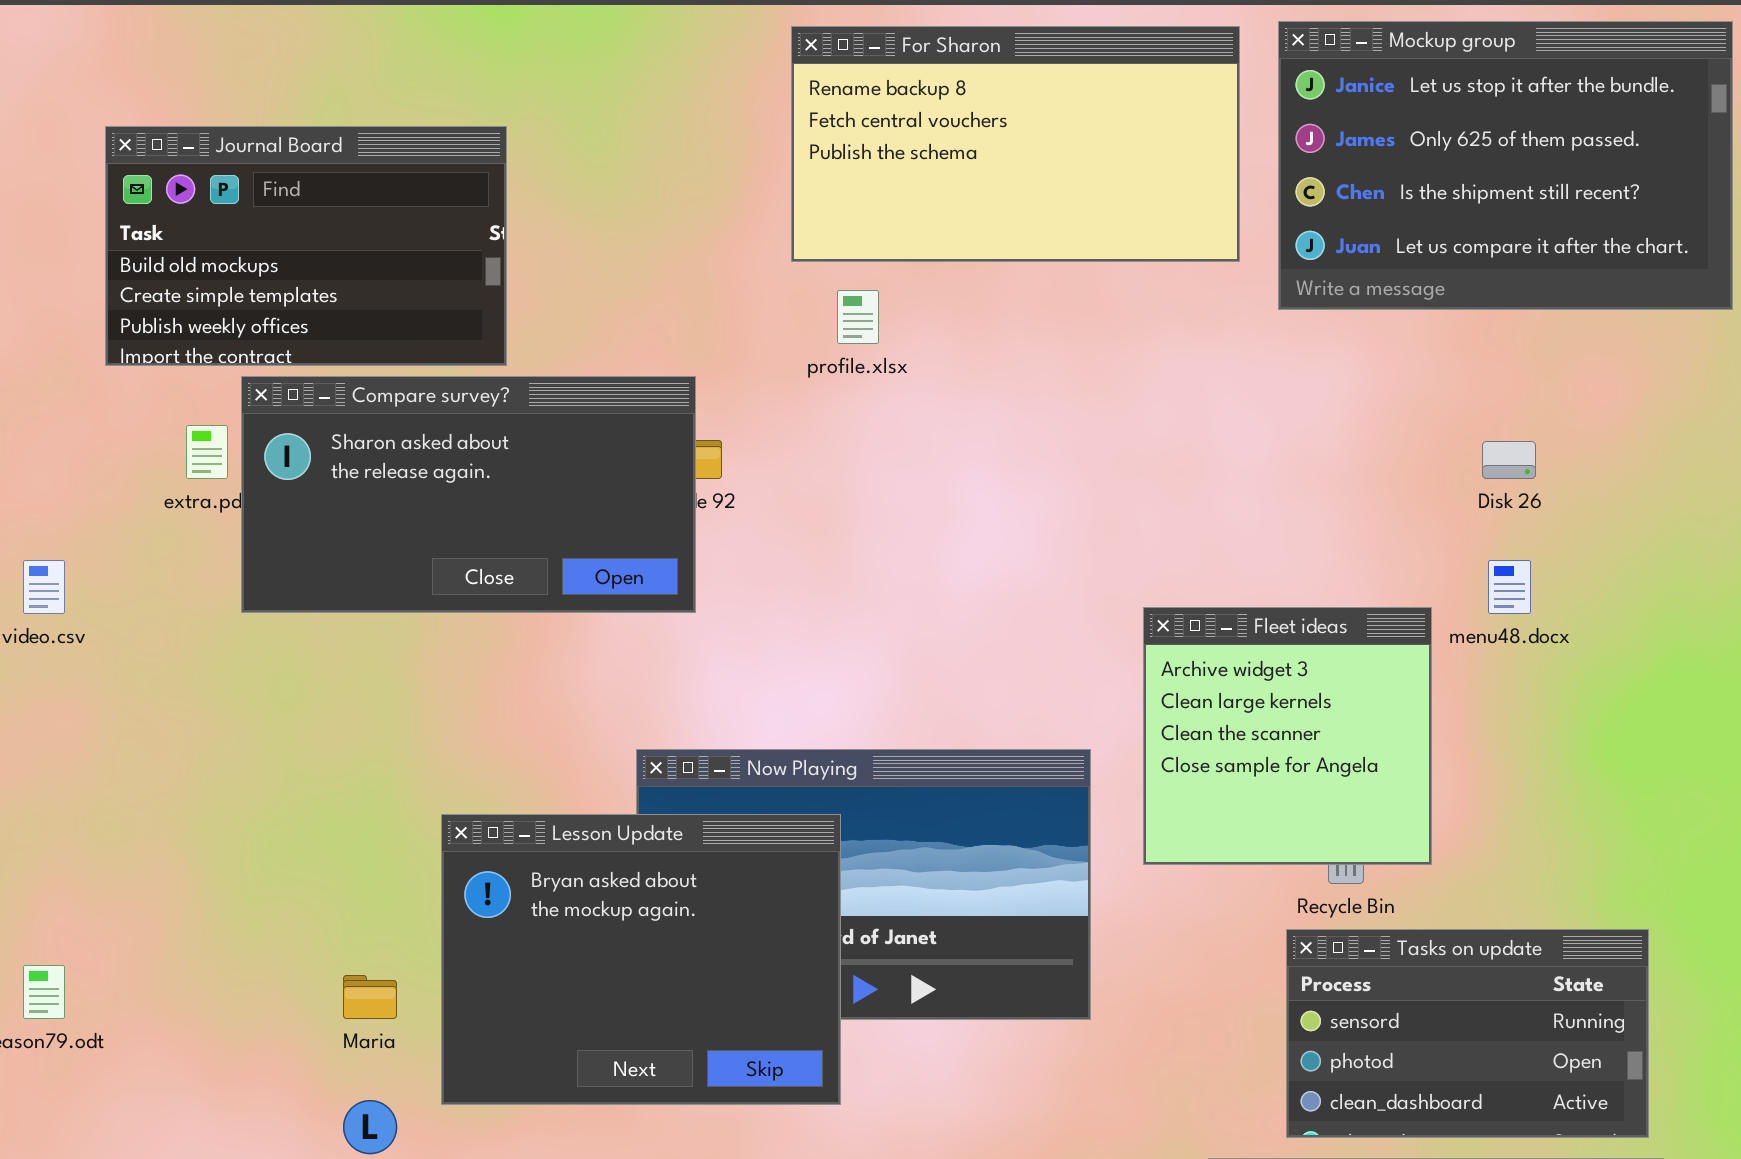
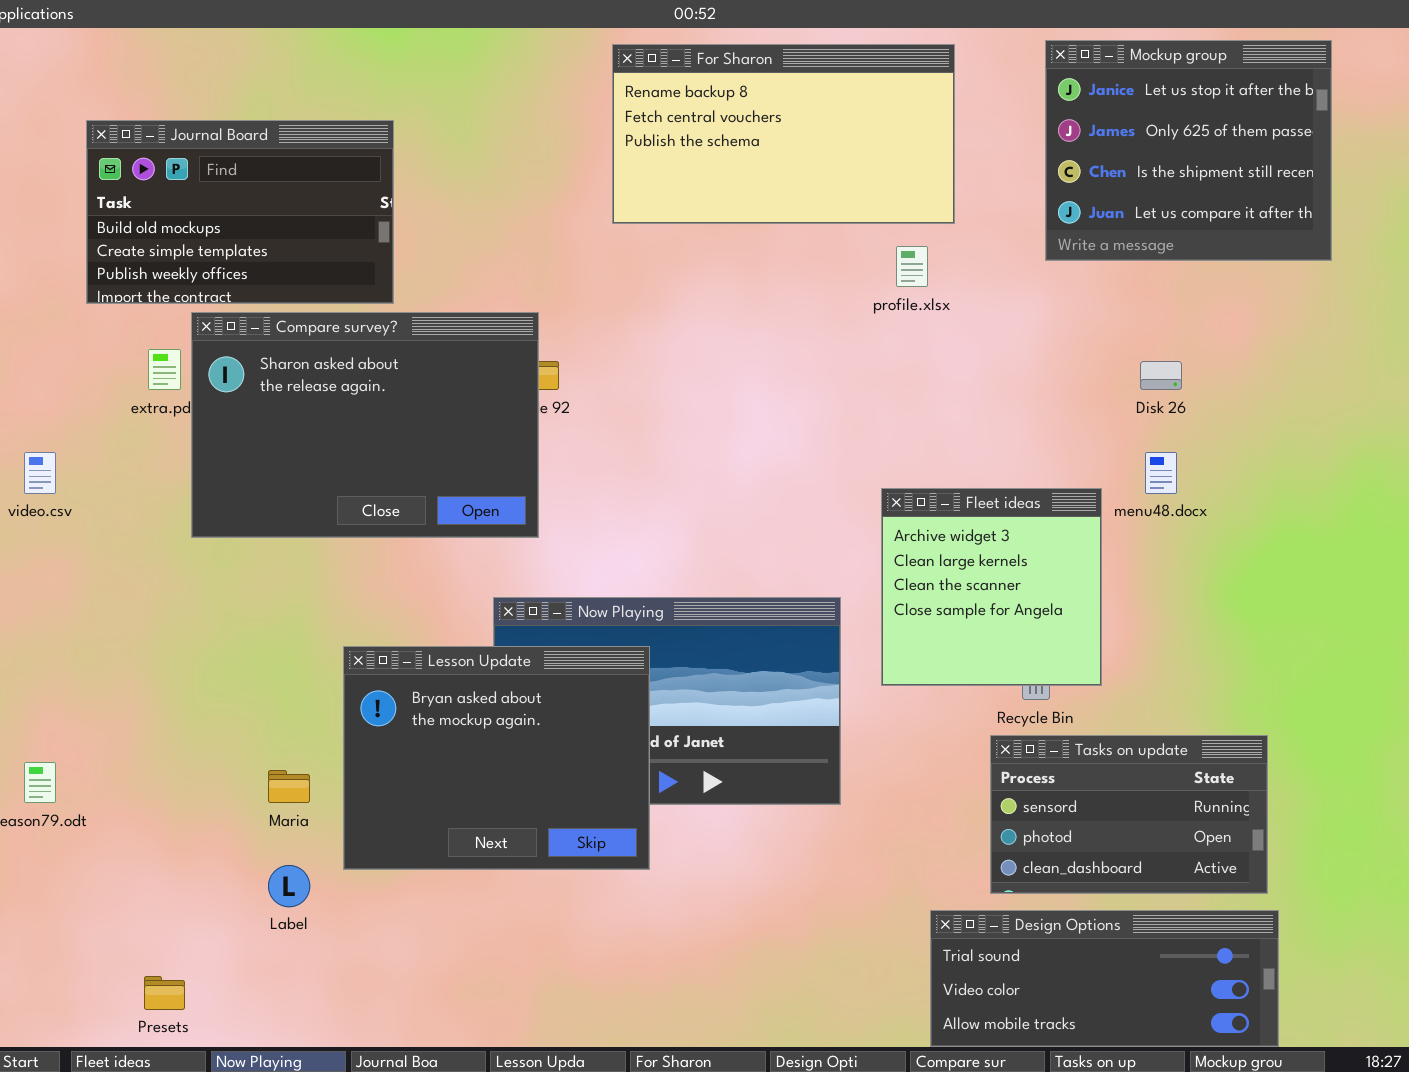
Mockup group: [1278,21,1733,310] -> [1045,40,1332,261], resized
profile.xlsx: [837,290,879,344] -> [896,246,928,287], moved
Compare survey?: [241,376,696,613] -> [191,312,539,538], resized

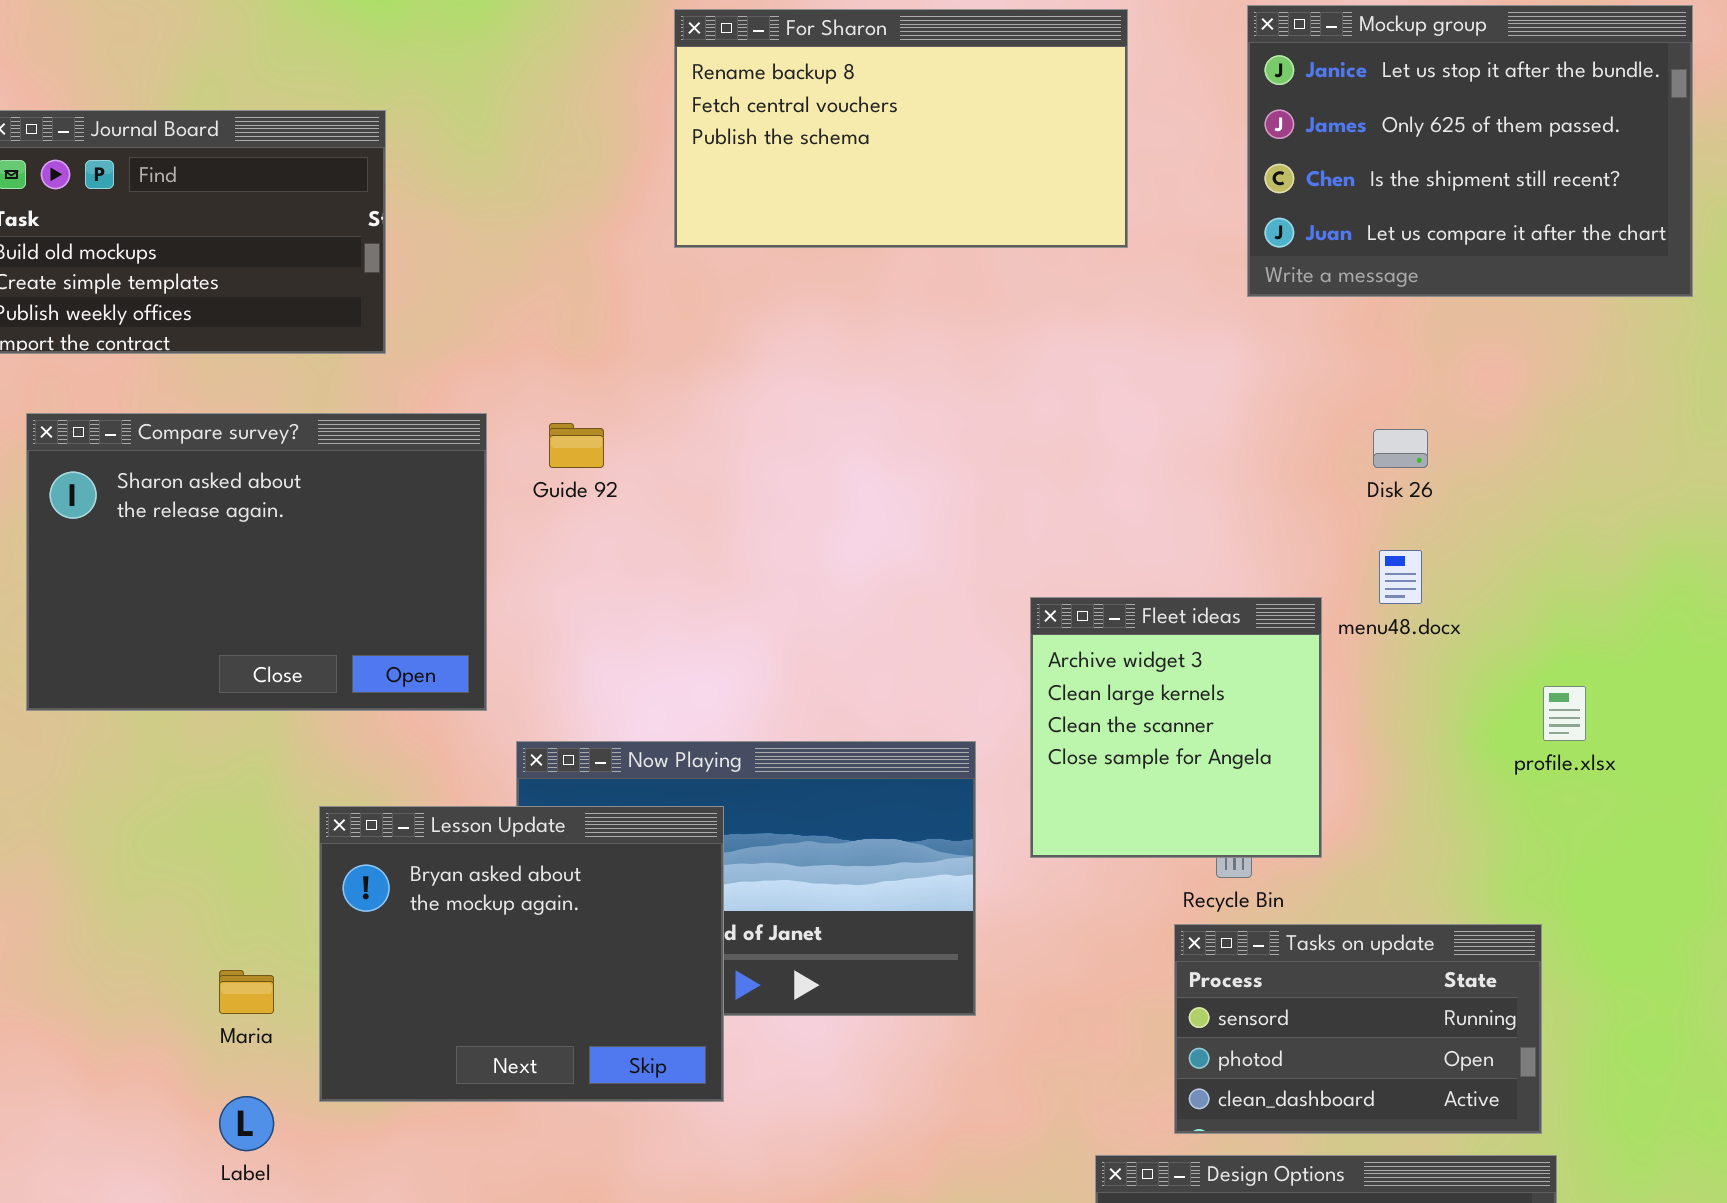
Mockup group: [1045,40,1332,261] -> [1247,5,1693,297], resized
profile.xlsx: [896,246,928,287] -> [1543,686,1586,741], moved
Compare survey?: [191,312,539,538] -> [26,413,487,711], moved

